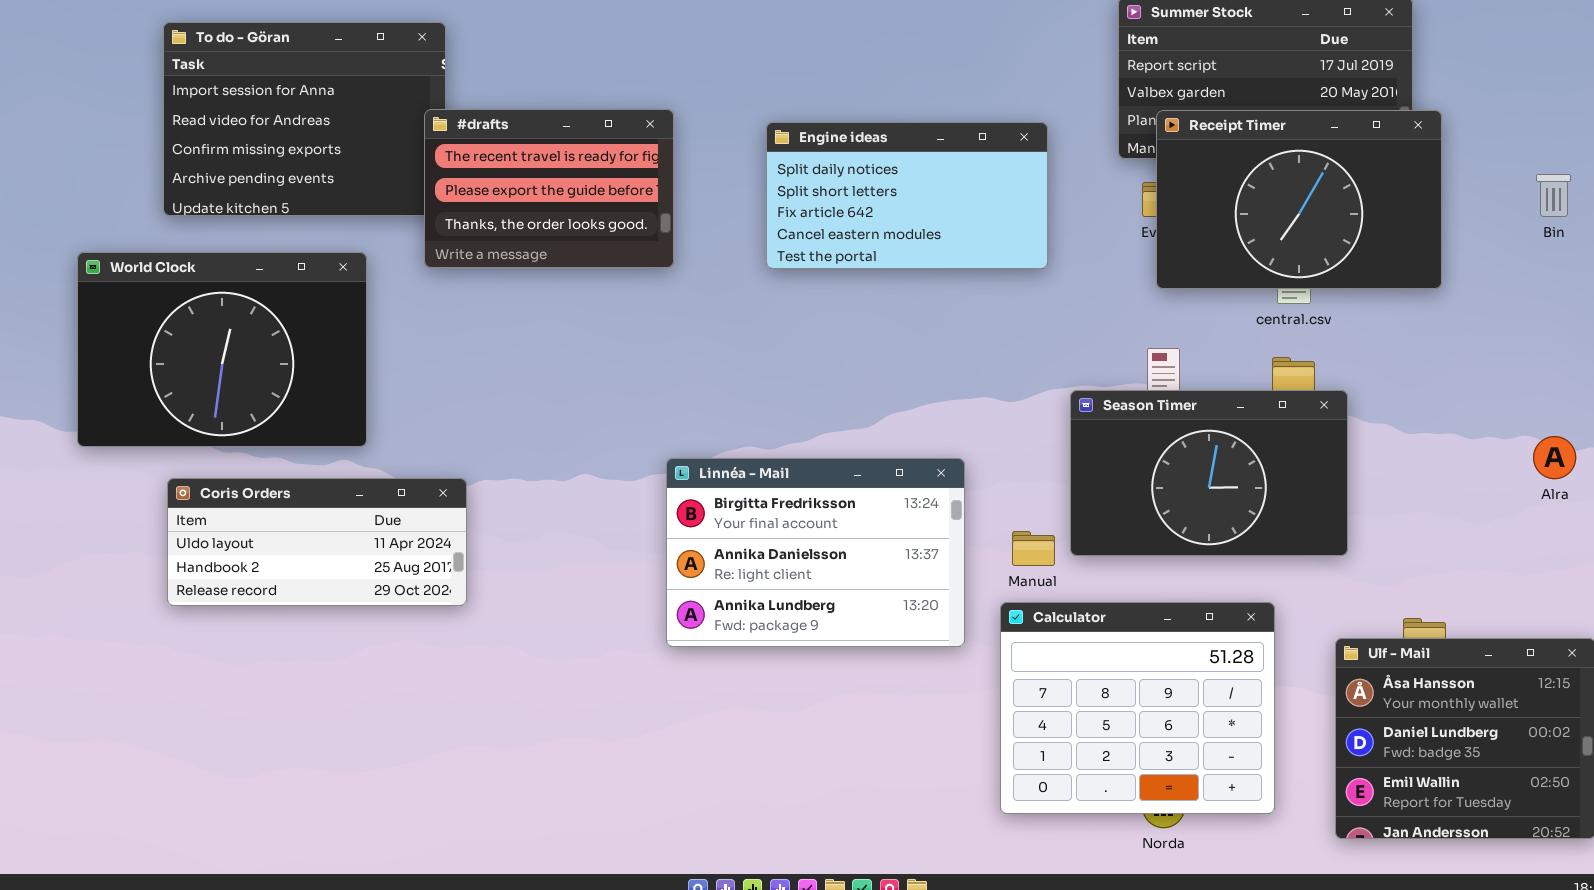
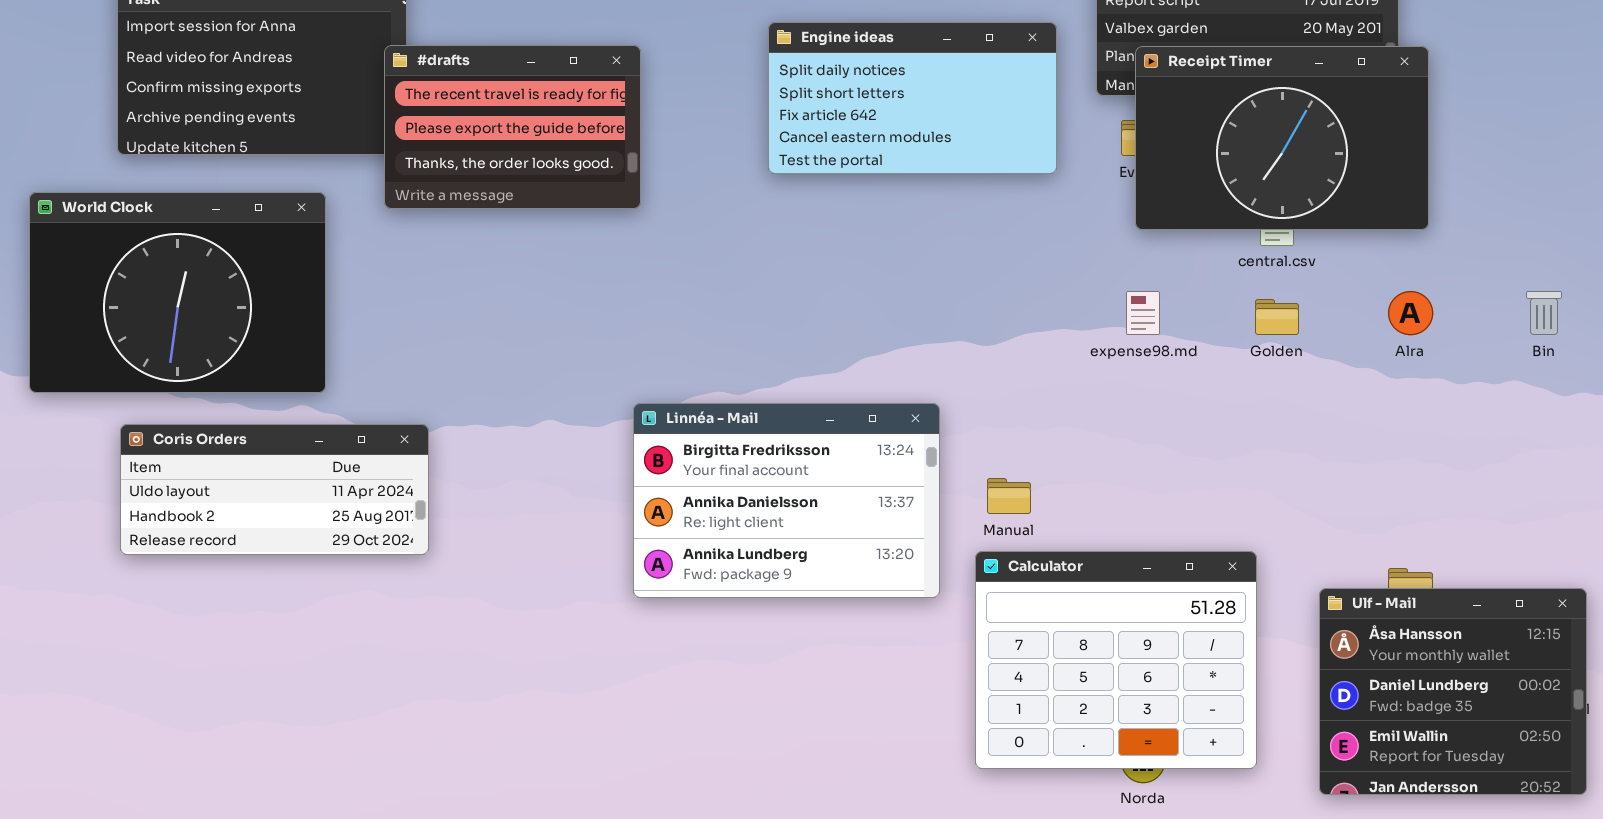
Engine ideas: [766,122,1048,269] -> [768,22,1057,174], moved
Bin: [1536,174,1571,217] -> [1526,291,1562,335], moved
Season Timer: [1070,390,1348,556] -> none, closed
Alra: [1533,436,1576,479] -> [1388,291,1433,335], moved

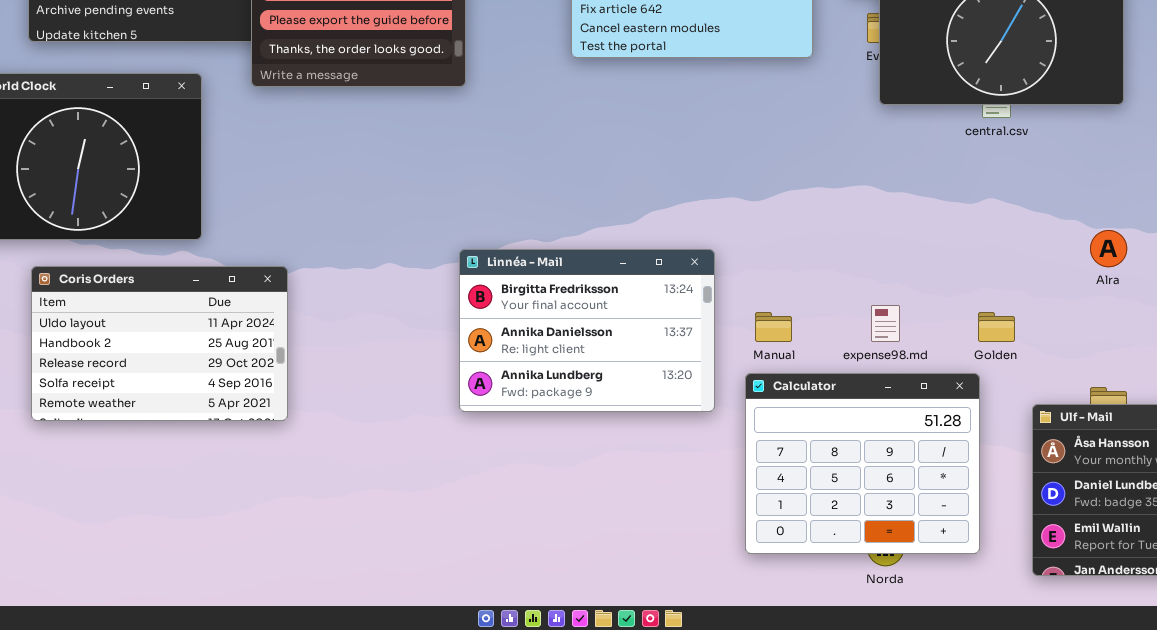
expense98.md: [1126,291,1160,335] -> [871,305,900,342], moved
Alra: [1388,291,1433,335] -> [1090,230,1127,267], moved
Golden: [1255,299,1299,335] -> [978,312,1015,342], moved
Coris Orders: [120,424,429,555] -> [31,266,288,421], resized

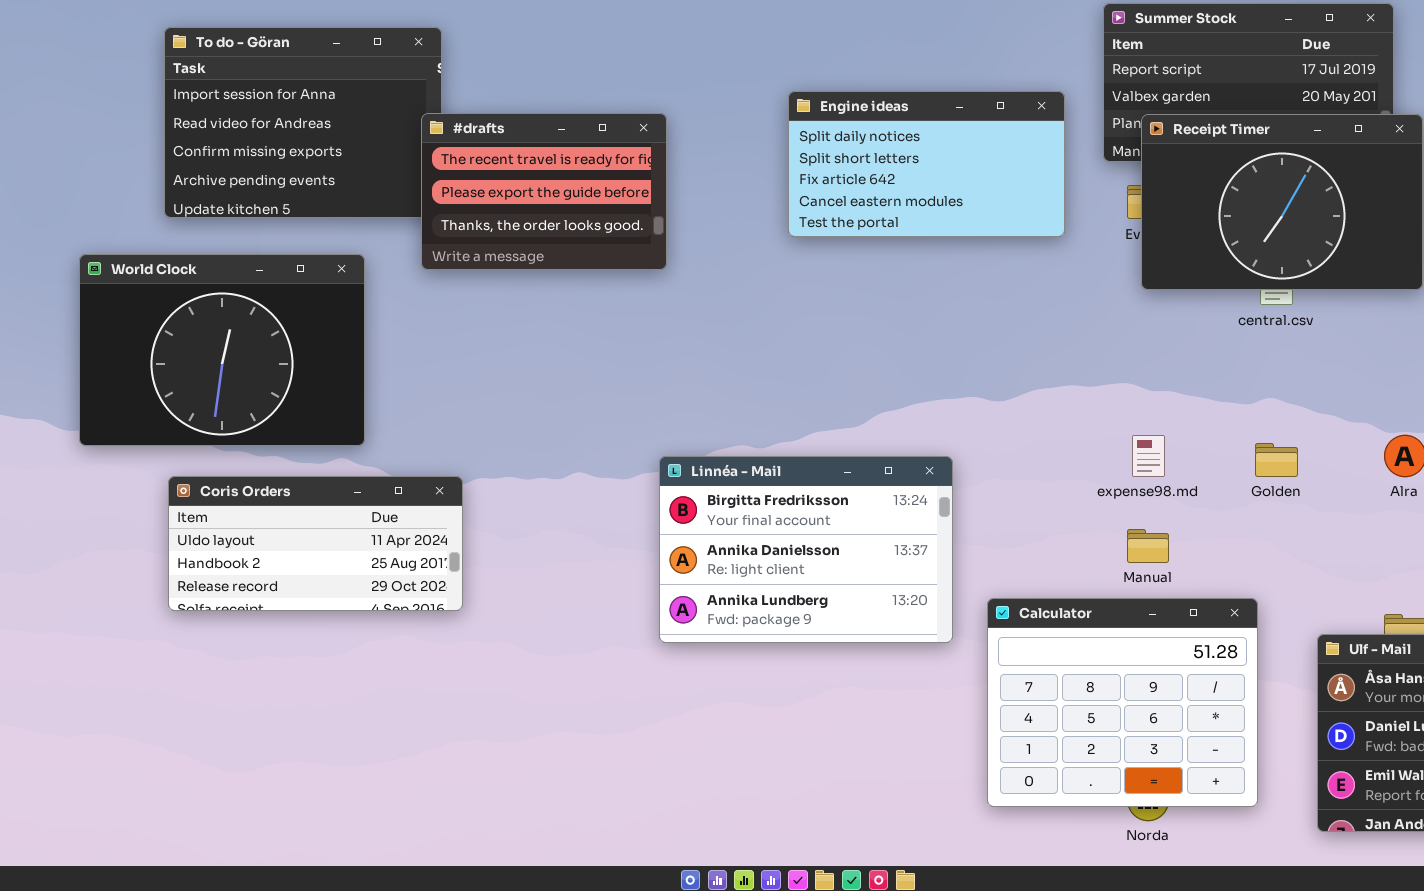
Coris Orders: [31,266,288,421] -> [168,476,463,611], resized
expense98.md: [871,305,900,342] -> [1132,435,1165,477], moved
Manual: [755,312,792,342] -> [1127,529,1169,563], moved
Golden: [978,312,1015,342] -> [1255,443,1298,477], moved

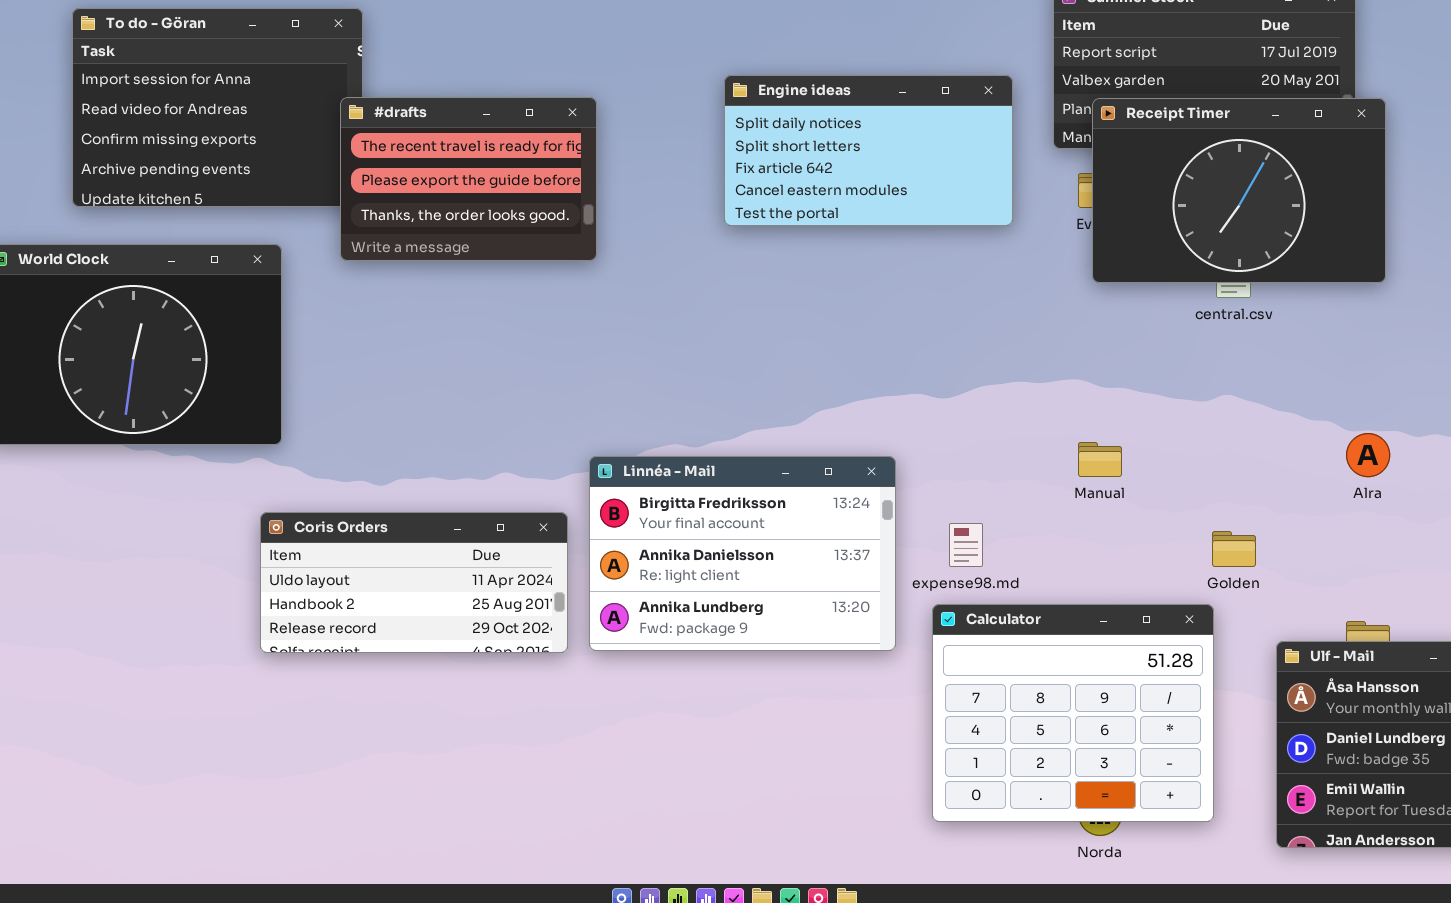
expense98.md: [1132,435,1165,477] -> [949,523,983,567], moved
Golden: [1255,443,1298,477] -> [1212,531,1256,567], moved
Coris Orders: [168,476,463,611] -> [260,512,568,653], moved
Manual: [1127,529,1169,563] -> [1078,442,1122,477], moved

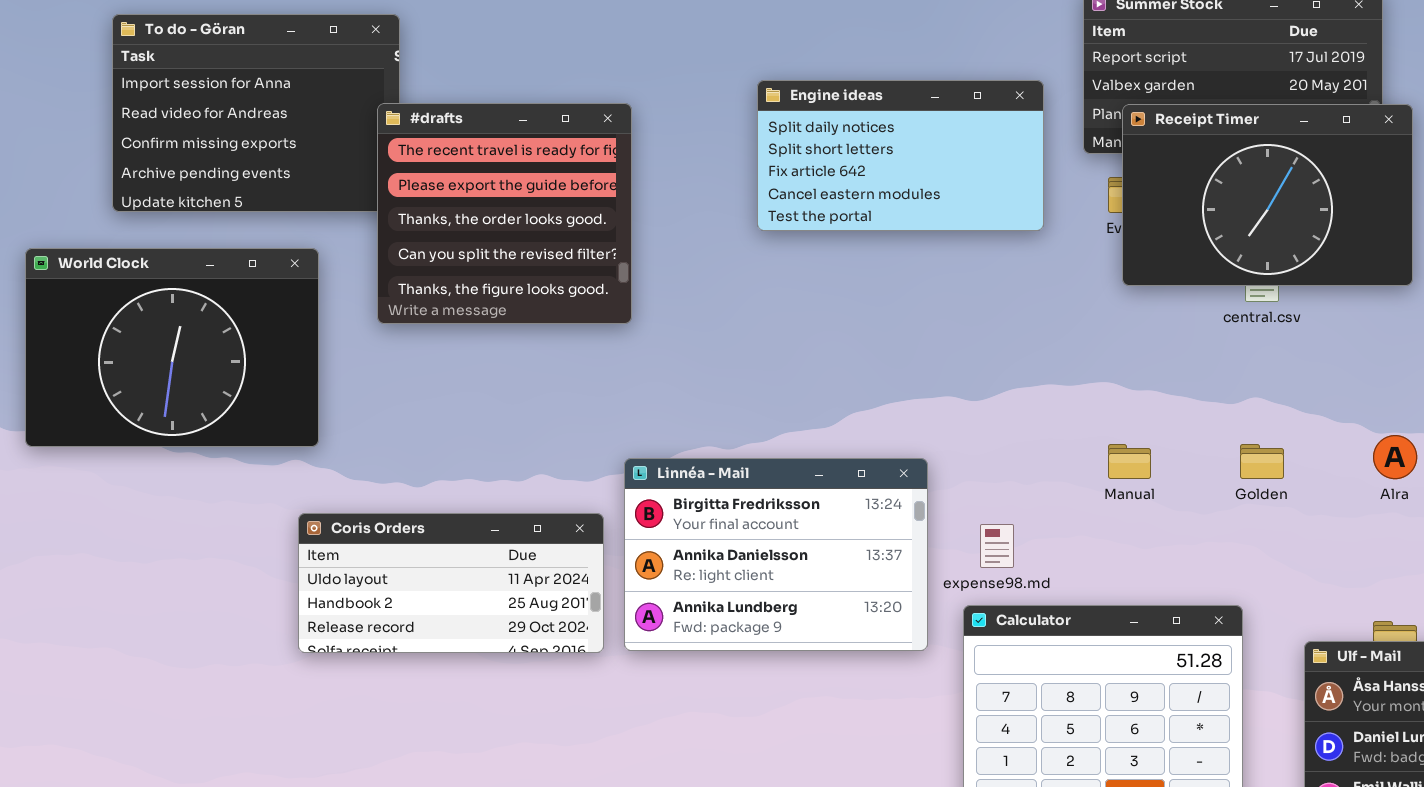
#drafts: [340,97,597,261] -> [377,103,632,324], resized
Golden: [1212,531,1256,567] -> [1240,444,1284,479], moved

